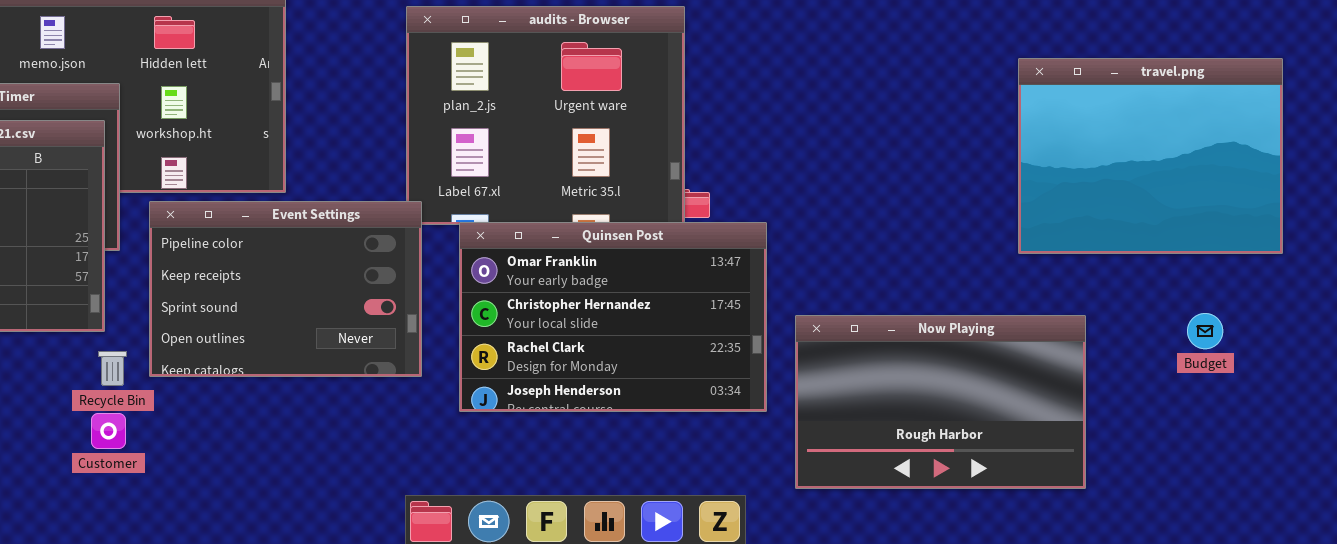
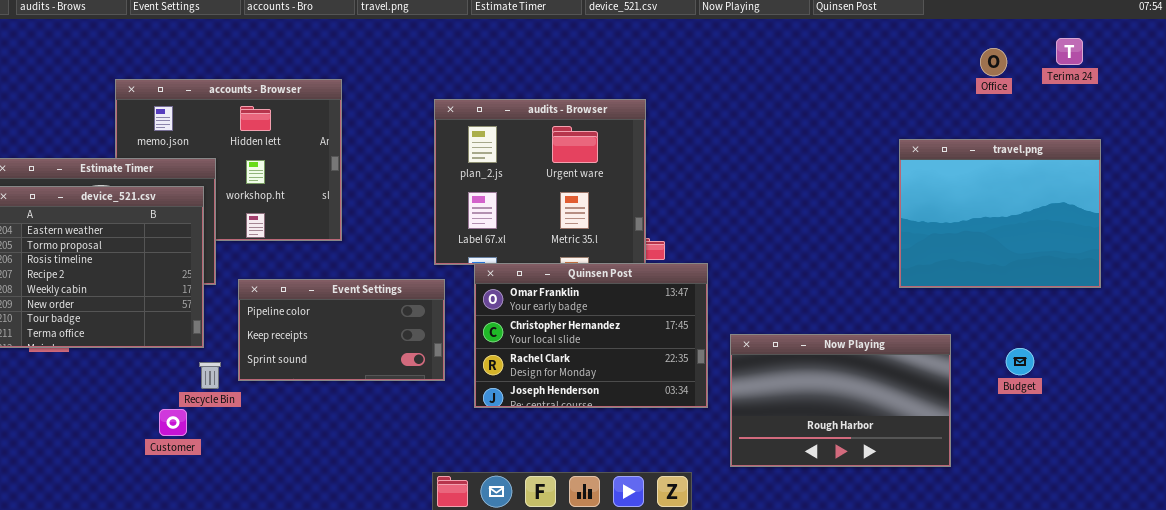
Event Settings: [149,201,422,377] -> [238,279,445,381], resized
Budget: [1187,313,1223,349] -> [1006,348,1034,375], moved
Customer: [91,413,126,449] -> [159,409,187,436], moved

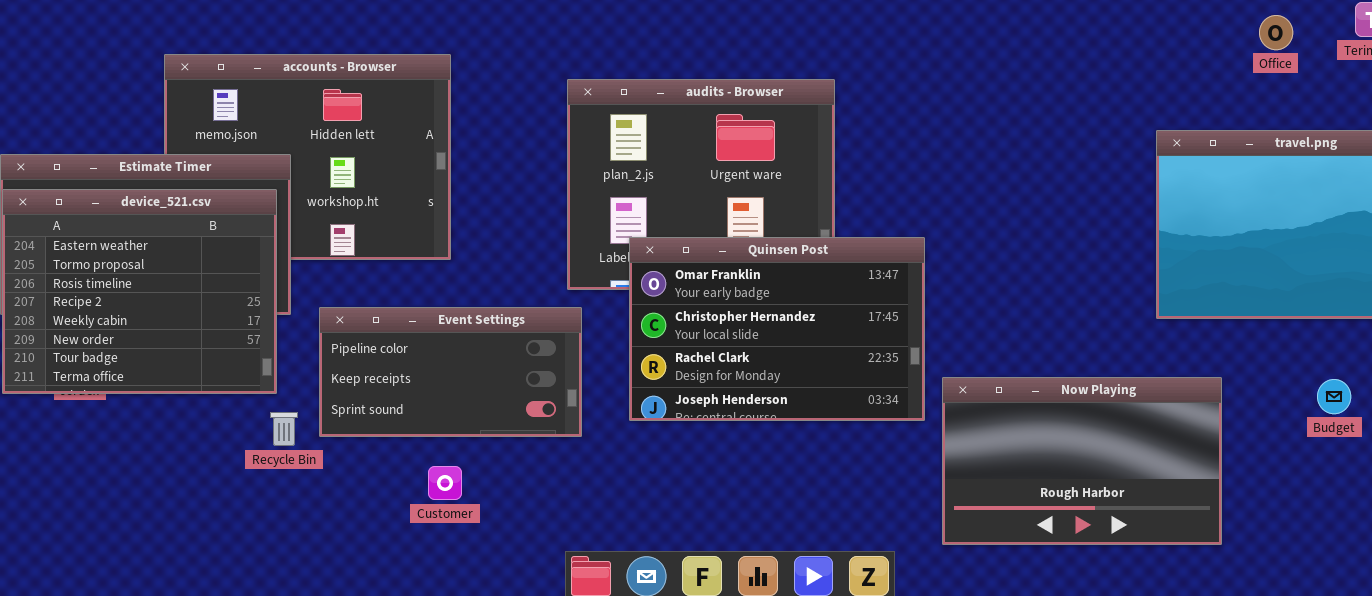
Quinsen Post: [474,263,708,408] -> [629,237,925,421], moved
Budget: [1006,348,1034,375] -> [1317,379,1351,414], moved
Customer: [159,409,187,436] -> [428,466,462,500], moved

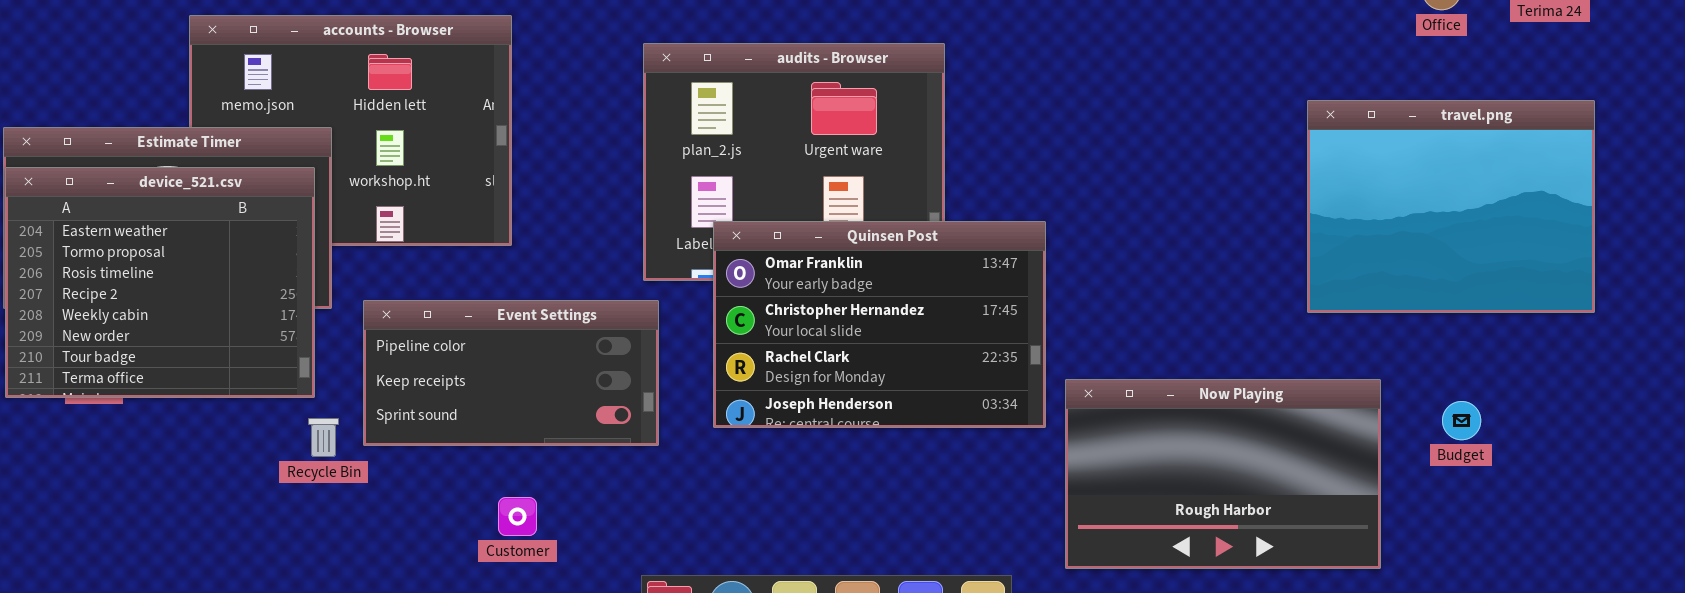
Budget: [1317,379,1351,414] -> [1442,401,1481,440], moved
Customer: [428,466,462,500] -> [498,497,537,536], moved

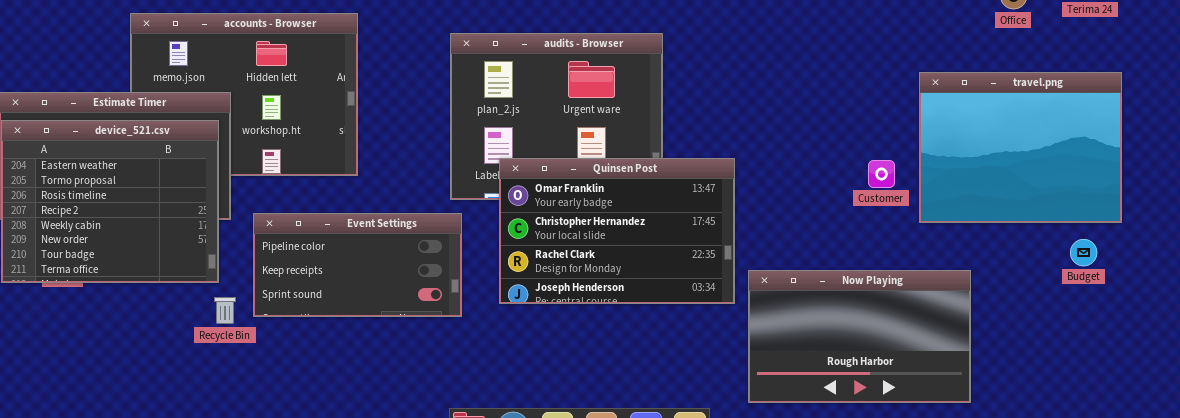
Budget: [1442,401,1481,440] -> [1070,239,1097,266], moved
Customer: [498,497,537,536] -> [868,160,895,188], moved

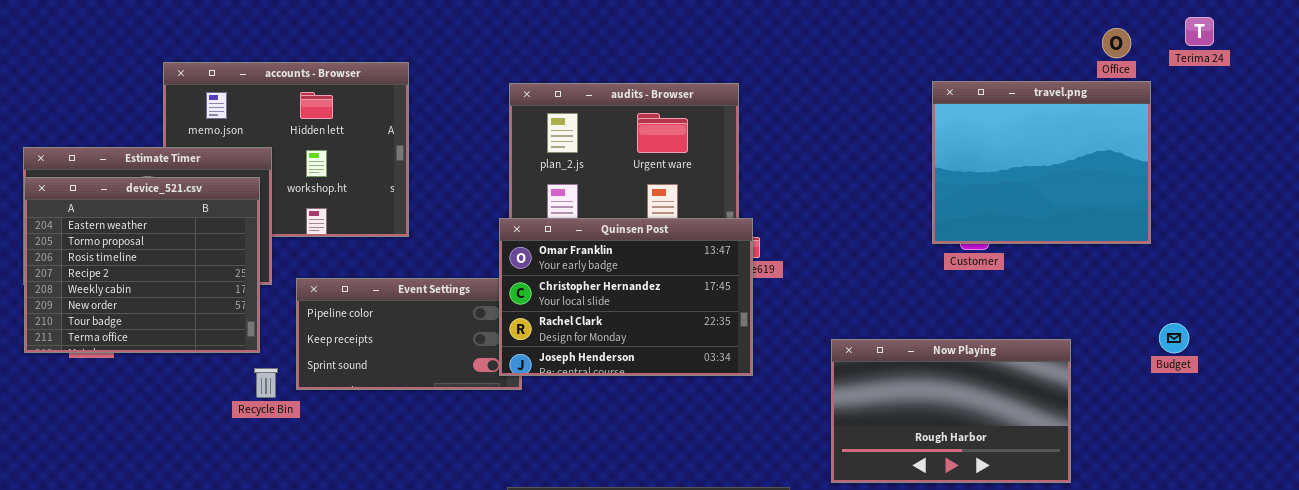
travel.png: [919,72,1122,223] -> [932,81,1151,244], moved
Quinsen Post: [499,158,735,304] -> [499,218,753,376], moved
Budget: [1070,239,1097,266] -> [1159,323,1189,353], moved

